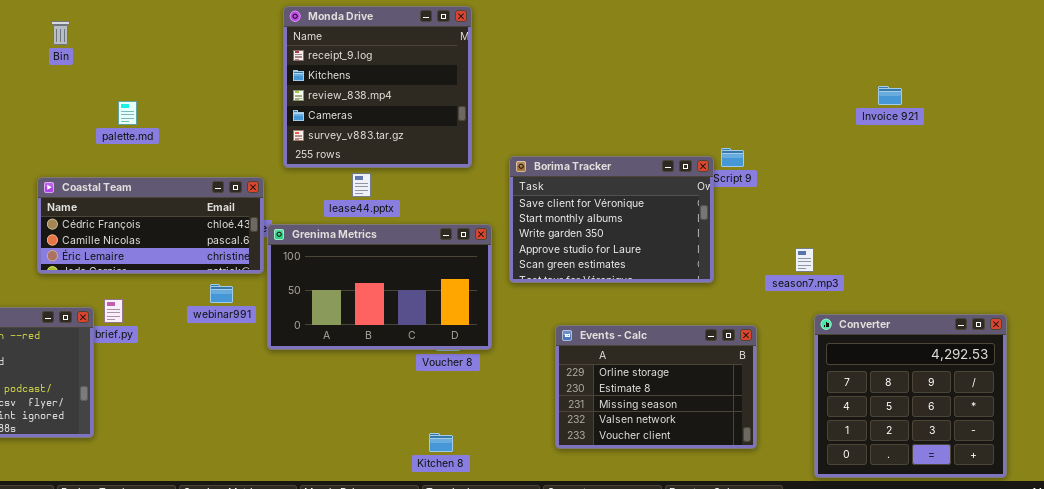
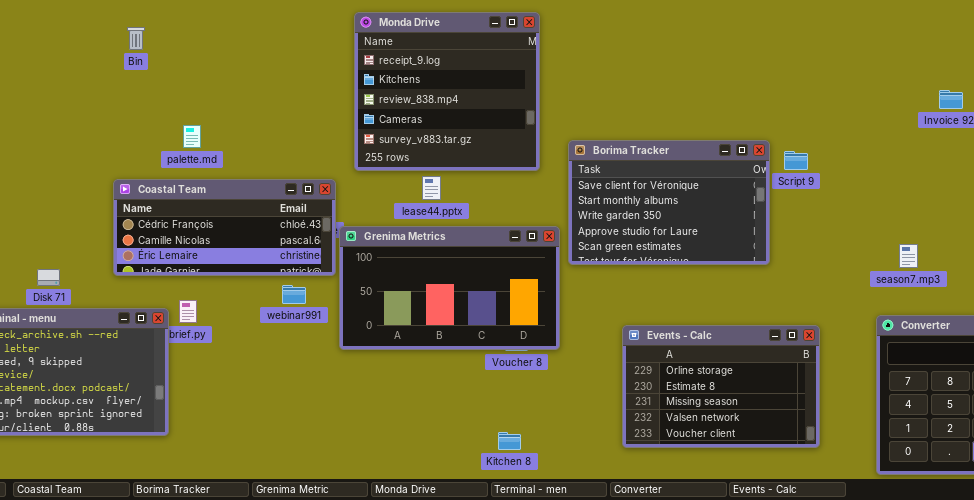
palette.md: [118,101,137,125] -> [183,125,201,148], moved
Borima Tracker: [509,156,714,283] -> [568,140,770,265], moved
season7.mp3: [795,248,814,272] -> [899,244,918,268], moved

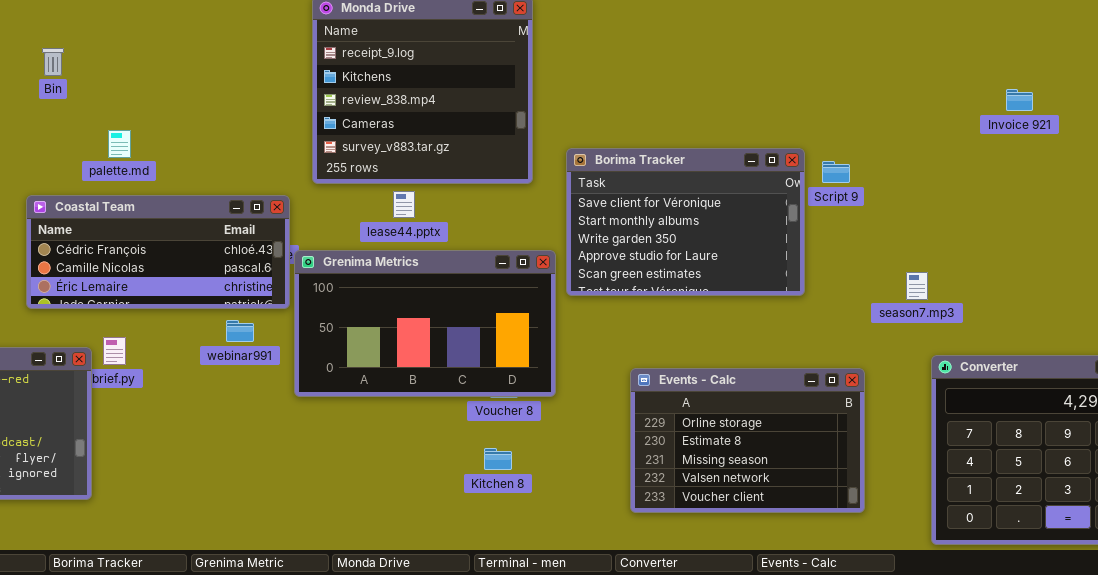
Bin: [127,27,145,50] -> [42,48,64,76], moved
season7.mp3: [899,244,918,268] -> [906,272,928,300], moved
Kitchen 8: [498,432,521,450] -> [484,448,512,470], moved

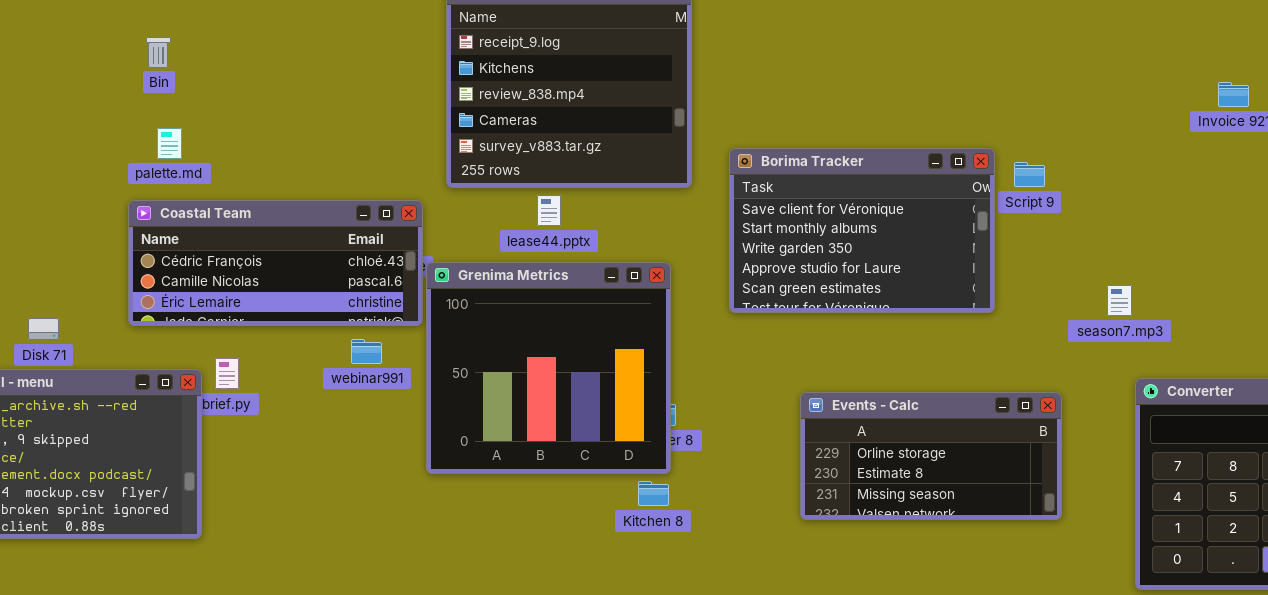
palette.md: [108,130,131,158] -> [157,128,182,159], moved
Grenima Metrics: [294,250,556,397] -> [426,262,671,474], resized
Events - Calc: [630,368,865,513] -> [800,392,1062,520], resized

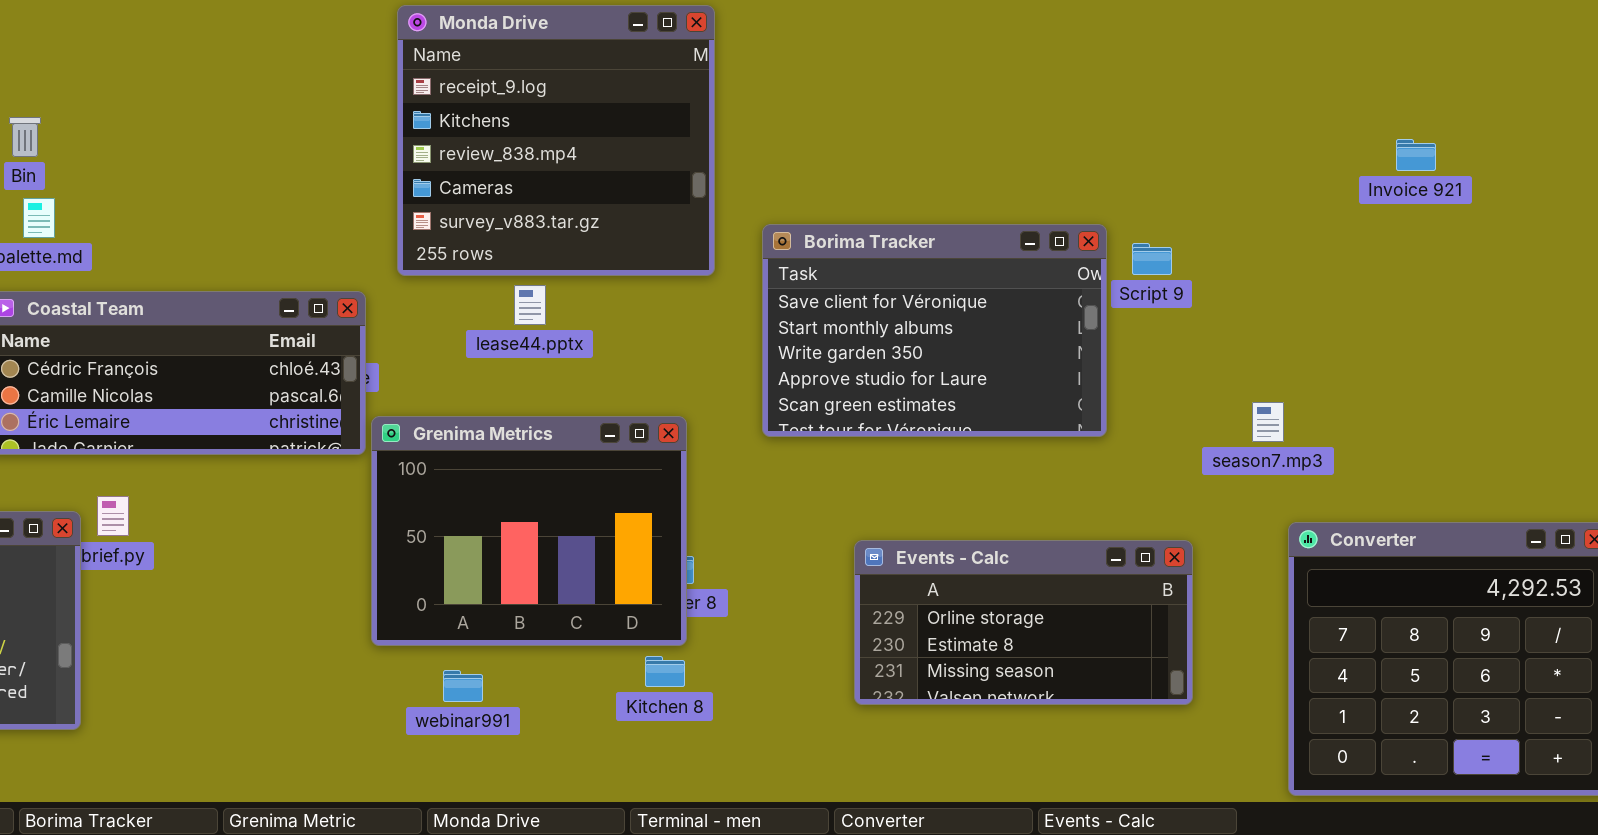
Bin: [146,37,171,68] -> [9,117,41,157], moved
Grenima Metrics: [426,262,671,474] -> [371,416,687,646], resized
webinar991: [351,339,382,364] -> [443,670,483,702], moved

